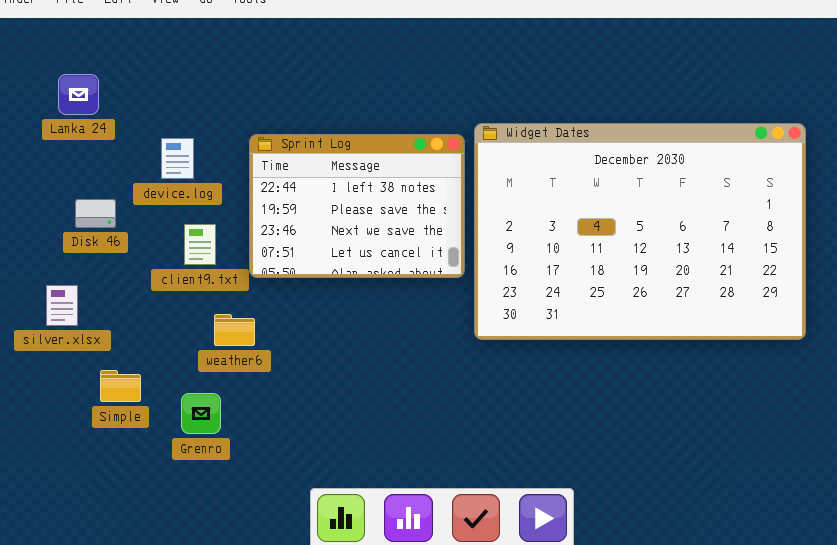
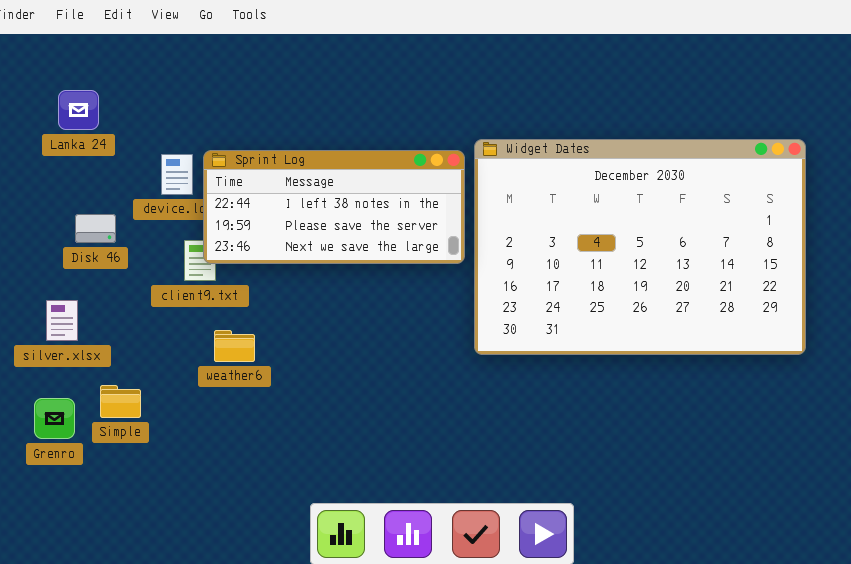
Sprint Log: [249,134,465,278] -> [203,150,465,264], resized
Grenro: [181,393,221,434] -> [34,398,75,439], moved

